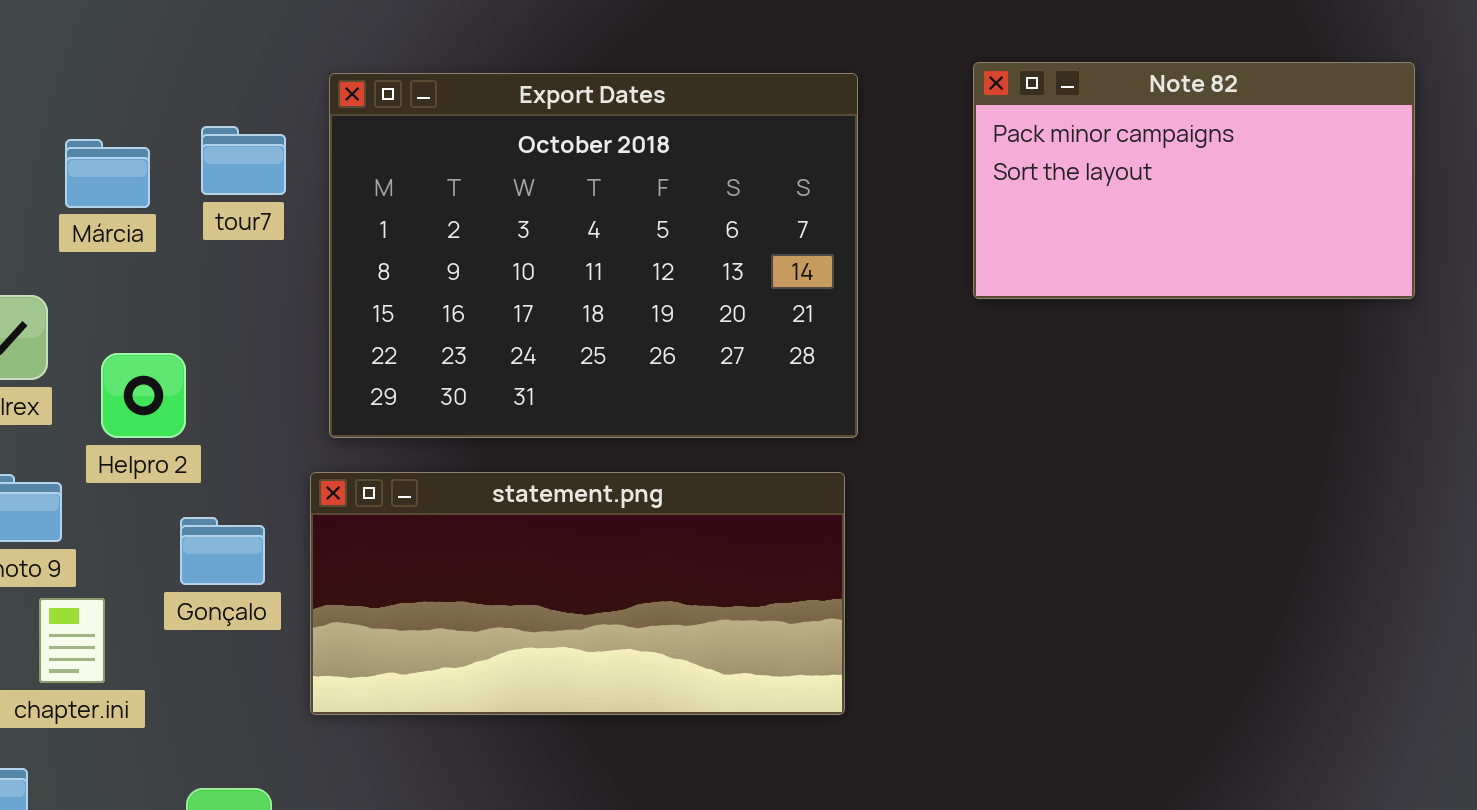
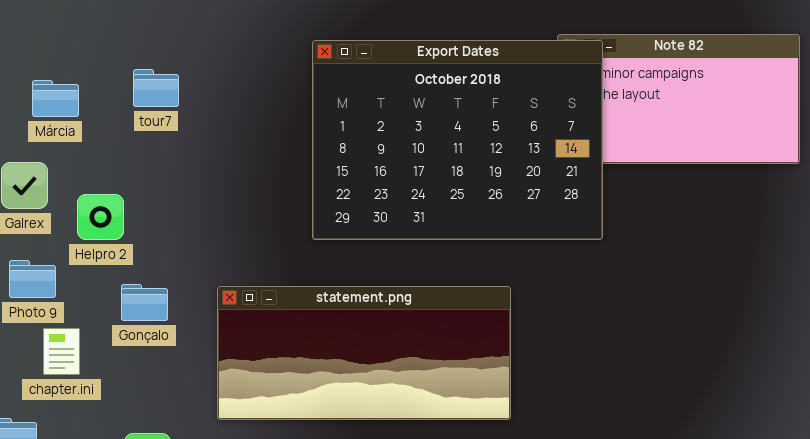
Export Dates: [329,73,858,438] -> [312,40,603,240], moved
Márcia: [65,139,150,208] -> [32,80,79,117], moved
statement.png: [310,472,845,715] -> [217,286,511,420], moved

